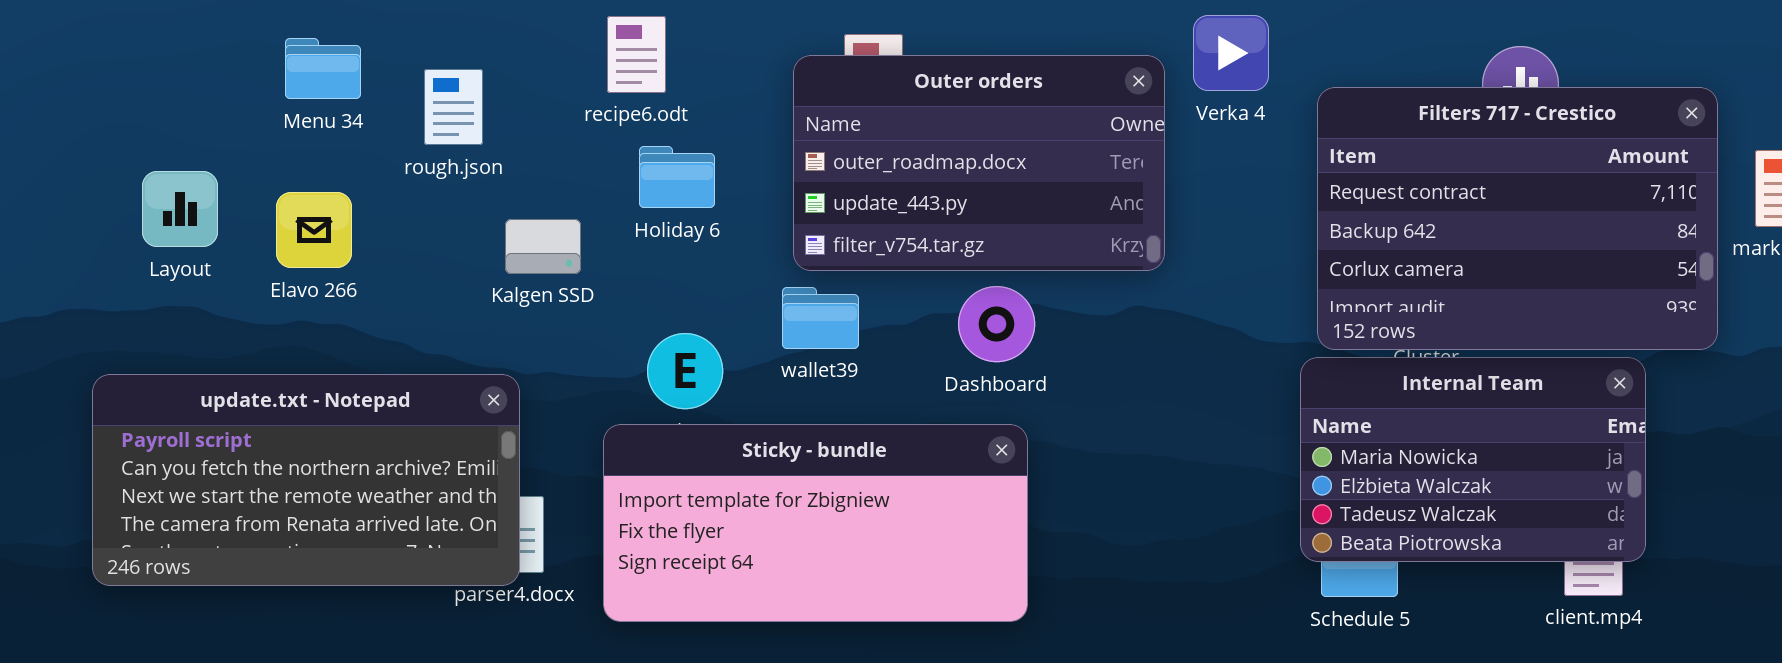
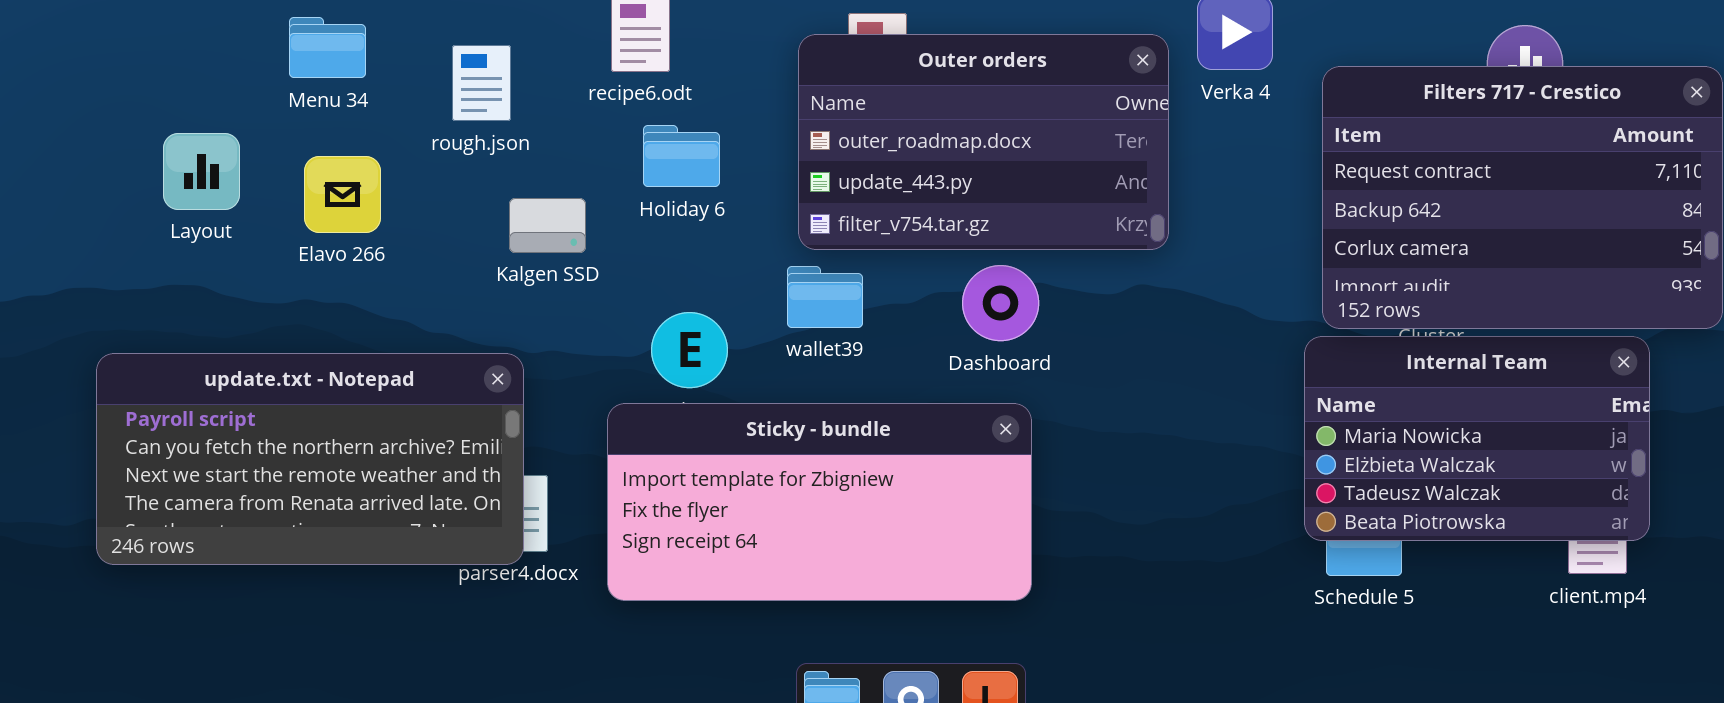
rough.json: [424,69,483,145] -> [452,45,511,121], moved
Layout: [142,171,218,247] -> [163,133,240,210], moved
Elavo 266: [276,192,352,268] -> [304,156,381,233], moved

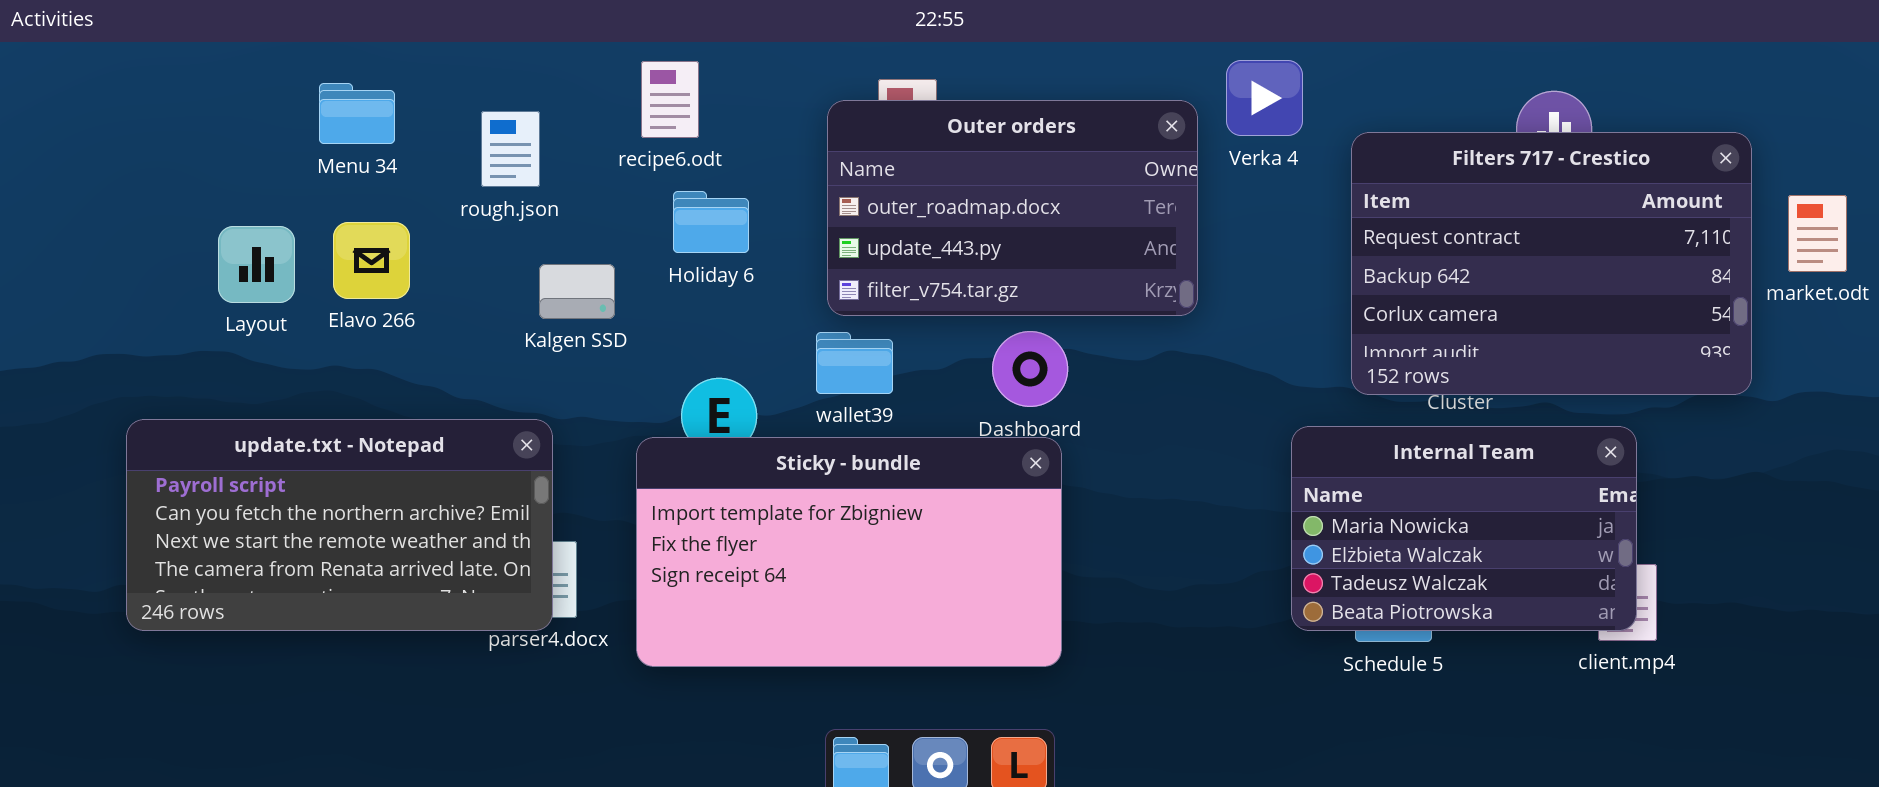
Layout: [163,133,240,210] -> [218,226,295,303], moved
Internal Team: [1304,336,1650,541] -> [1291,426,1637,631], moved
Sticky - bundle: [607,403,1032,601] -> [636,437,1062,667], resized

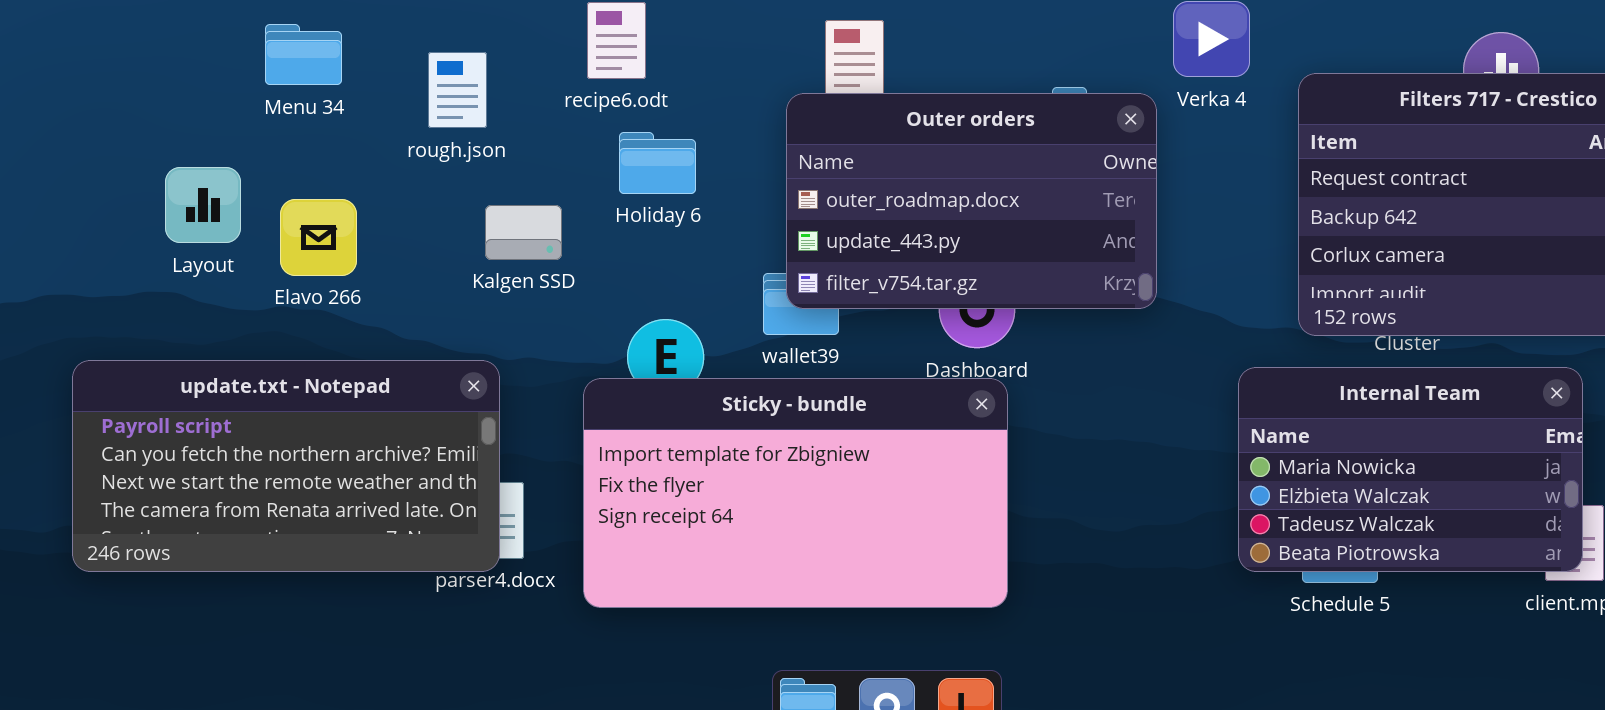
Outer orders: [827,100,1198,316] -> [786,93,1157,309], moved
Elavo 266: [333,222,410,299] -> [280,199,357,276], moved

